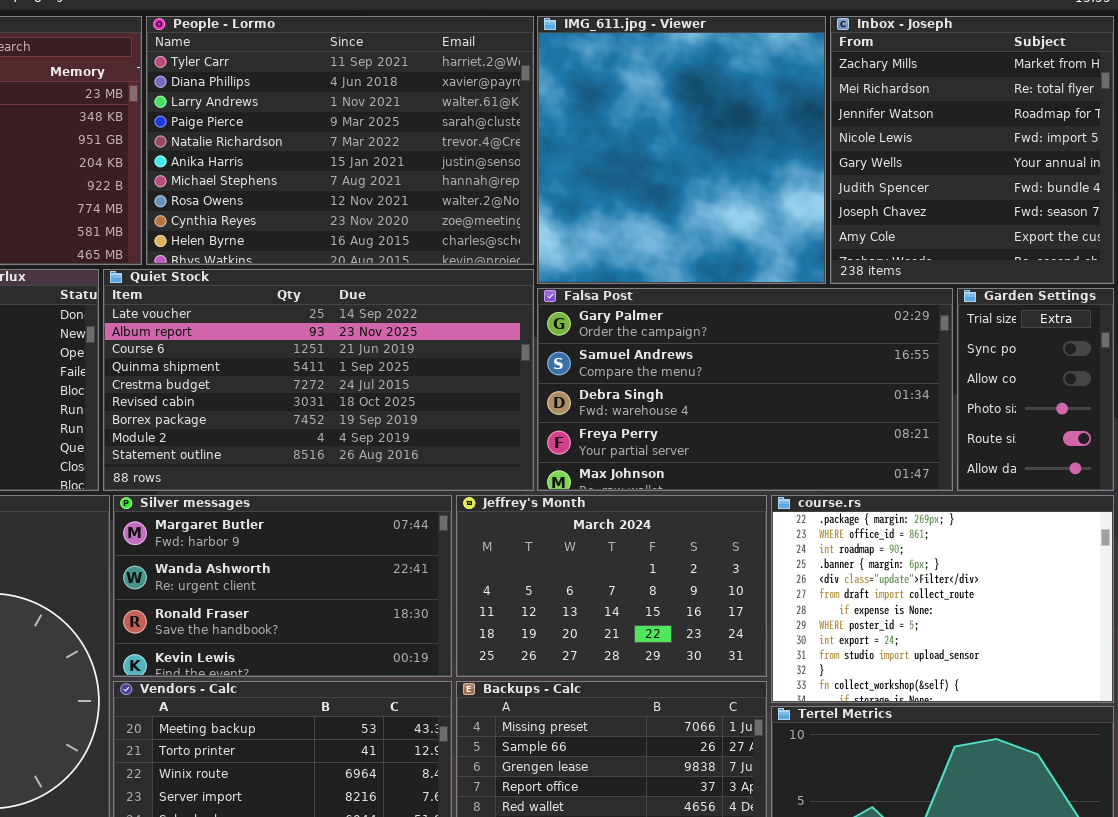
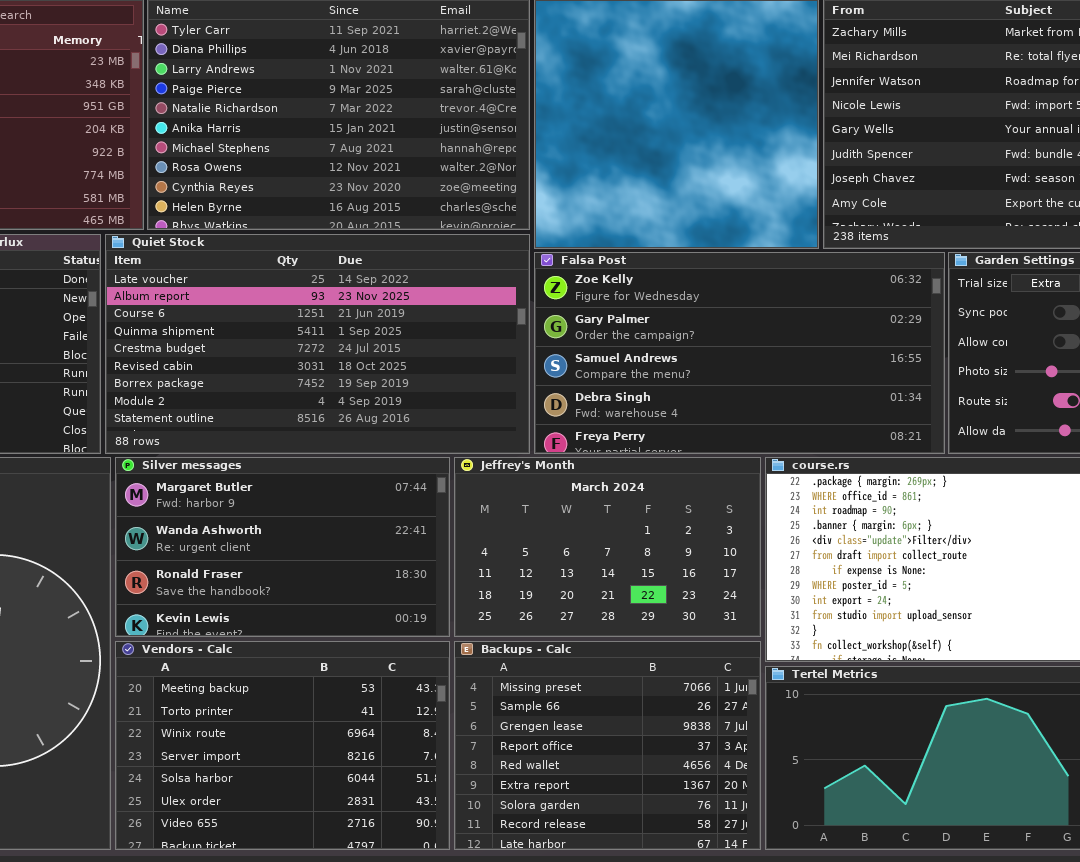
Falsa Post: [537,288,953,491] -> [534,252,945,454], scrolled up 1 row

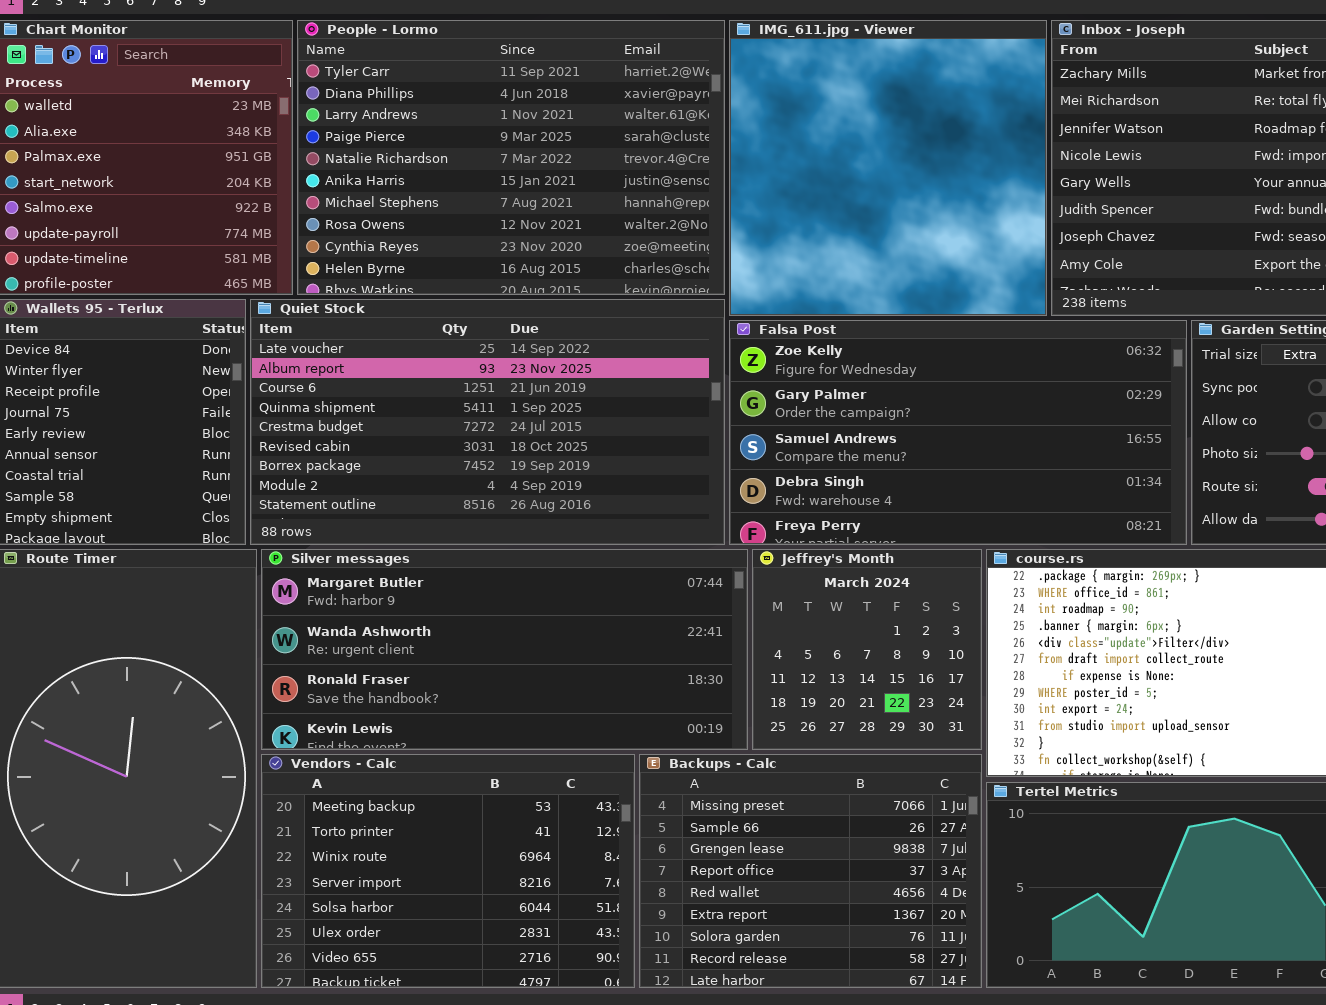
Silver messages: [115,457,450,637] -> [261,549,748,750], resized
Jeffrey's Month: [454,457,761,637] -> [752,549,982,750], resized

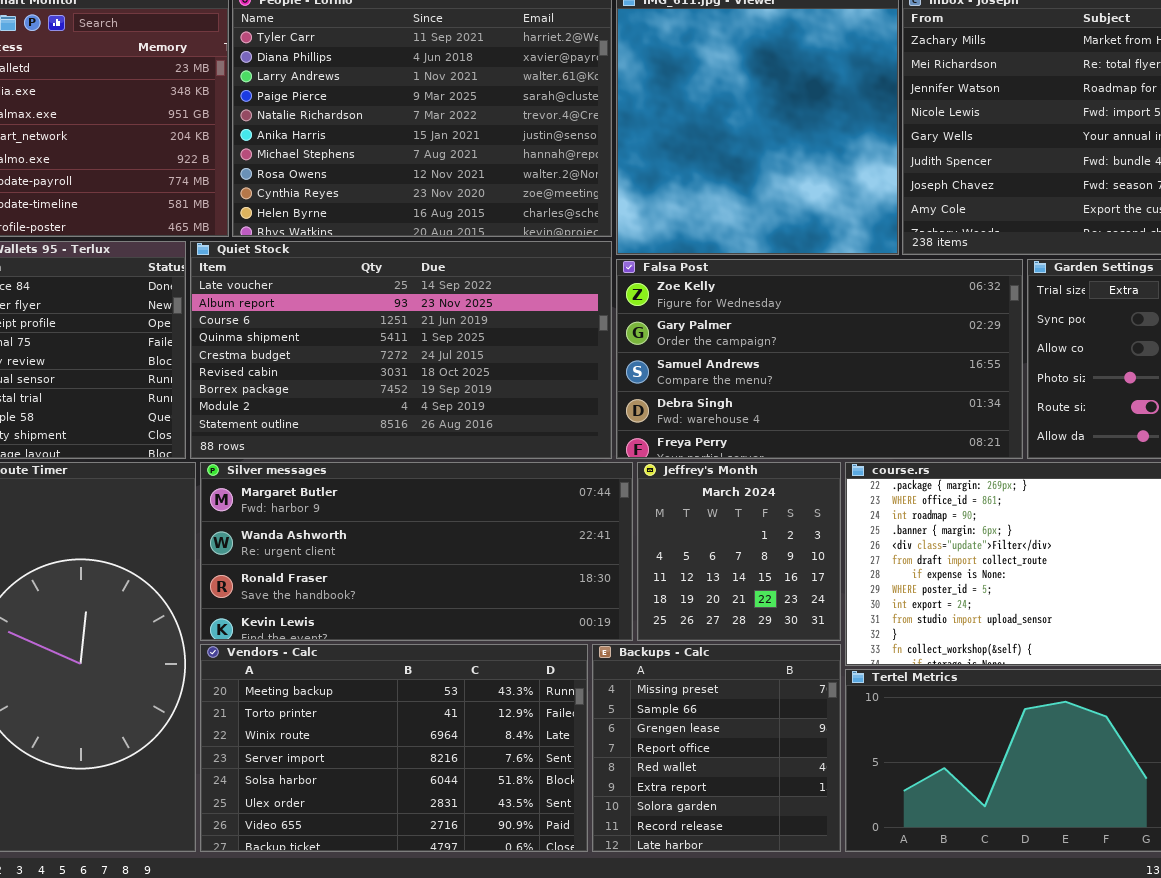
Vendors - Calc: [261,754,635,988] -> [200,644,588,852], resized
Backups - Calc: [639,754,982,988] -> [592,644,841,852], resized

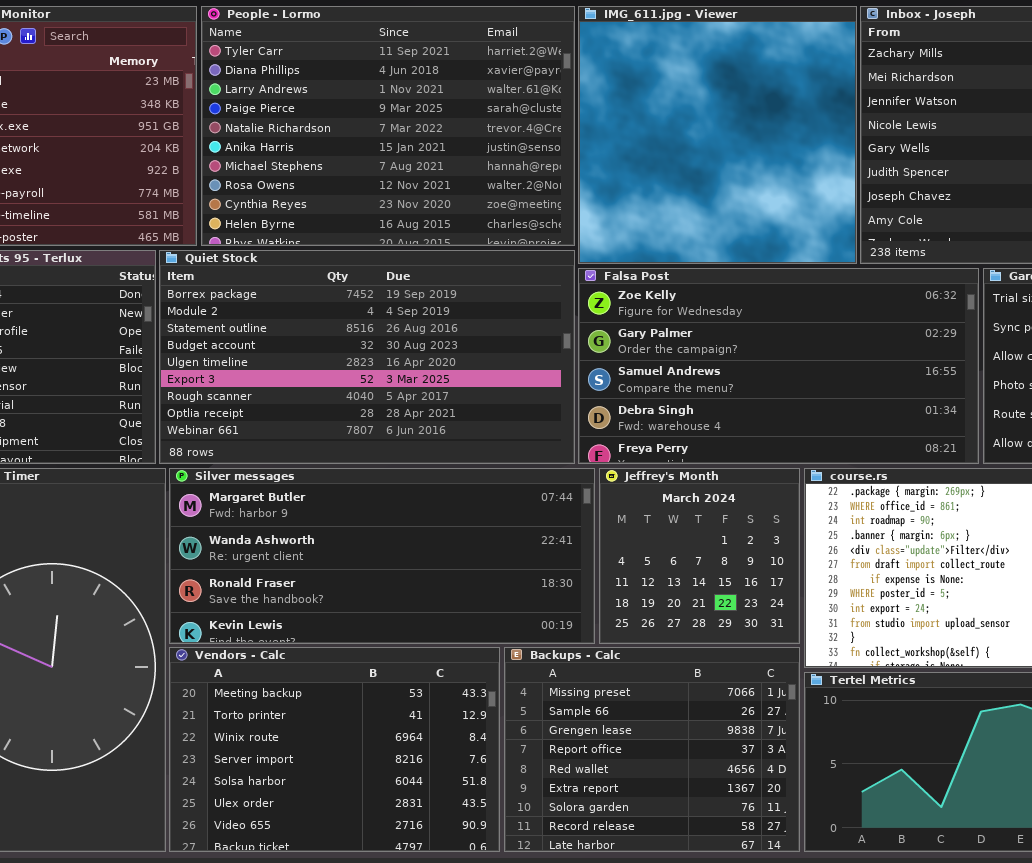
Quiet Stock: [190,241,612,459] -> [159,250,575,464], scrolled down 6 rows
Vendors - Calc: [200,644,588,852] -> [169,647,500,852], resized
Backups - Calc: [592,644,841,852] -> [504,647,800,852], resized

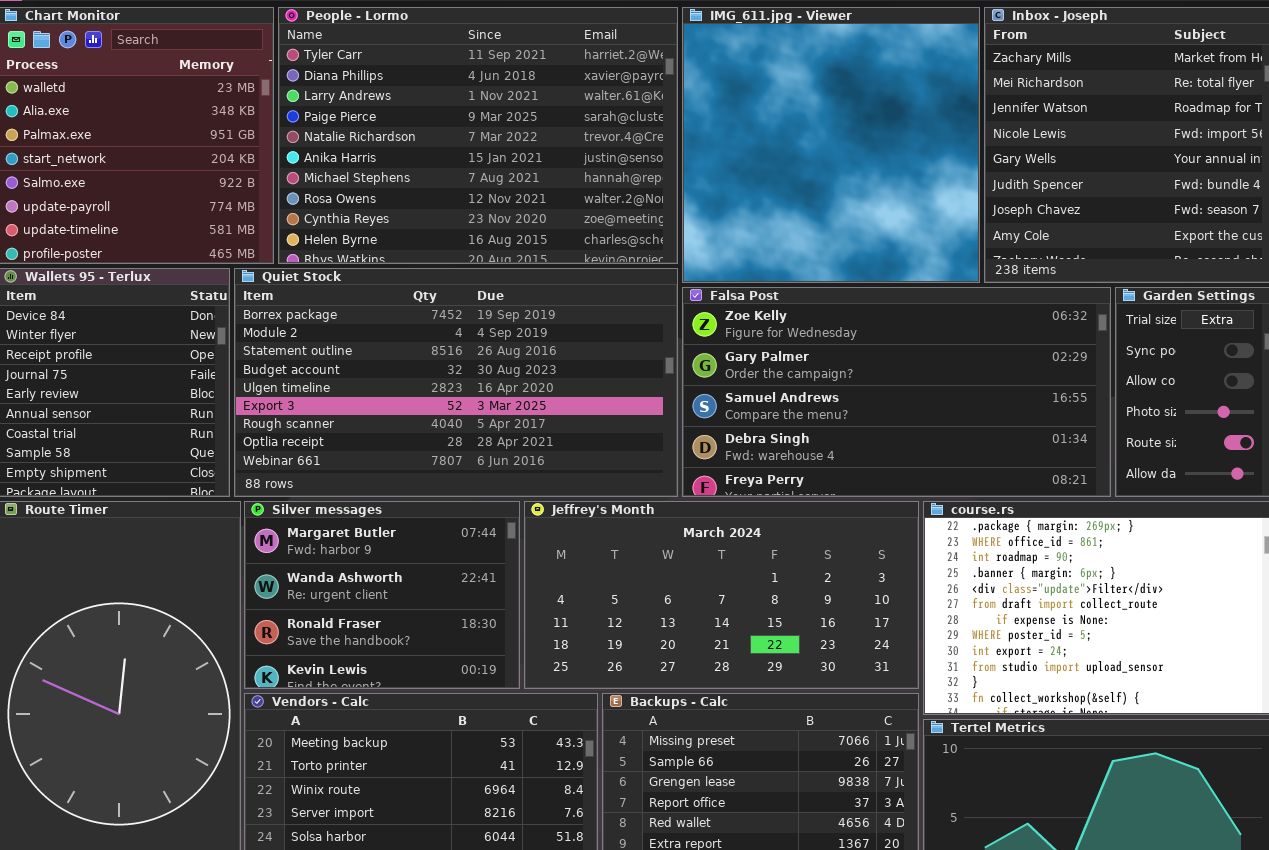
Silver messages: [169,468,595,644] -> [244,501,520,689], resized
Jeffrey's Month: [599,468,800,644] -> [524,501,919,689], resized

